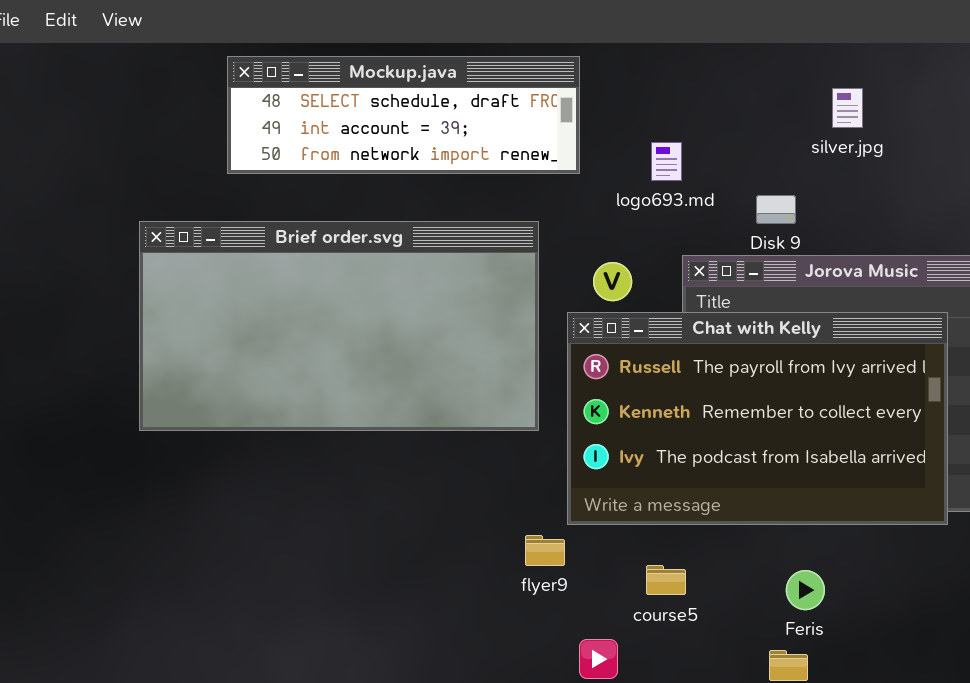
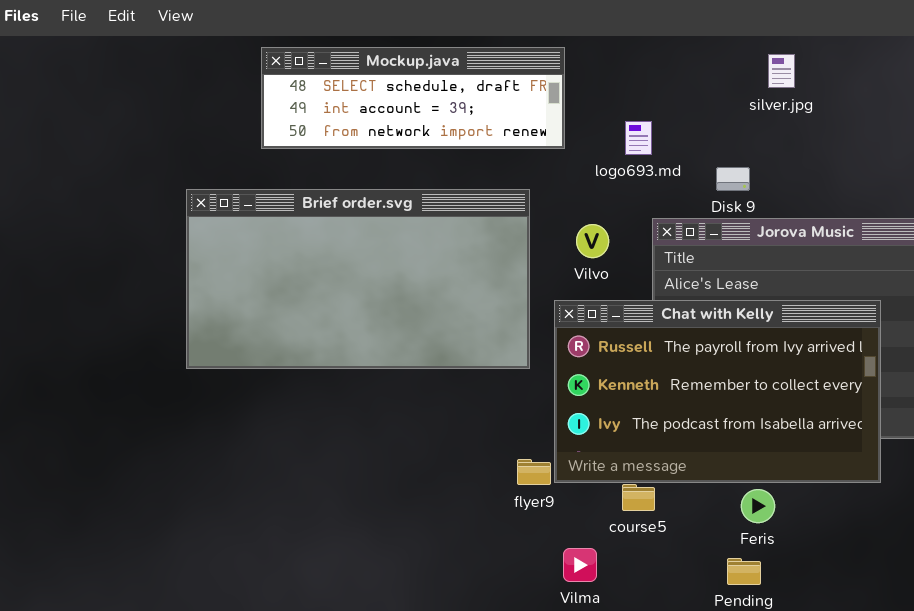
silver.jpg: [832,88,863,128] -> [768,54,795,88], moved
Chat with Kelly: [567,312,948,525] -> [554,300,881,483], moved

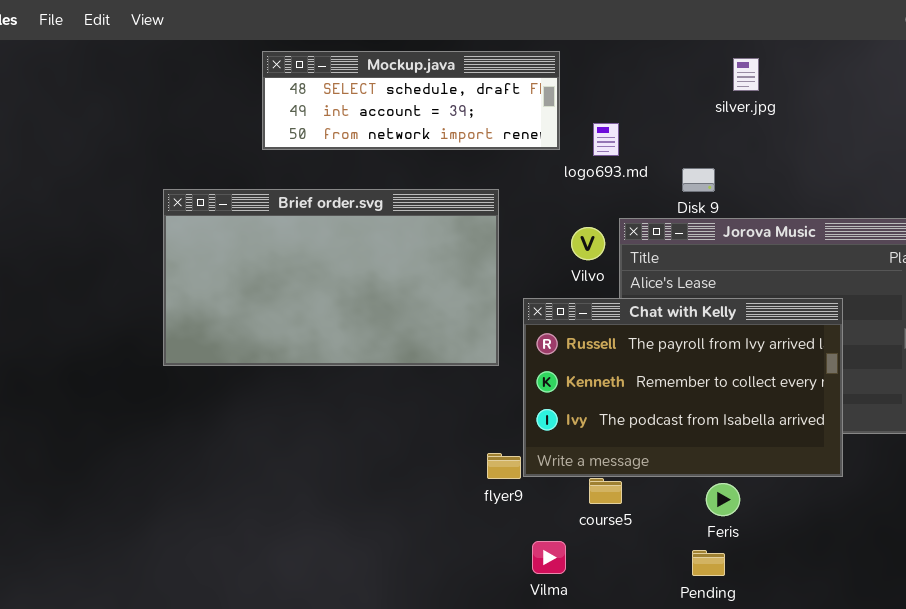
Mockup.java: [261,47,565,149] -> [262,51,560,150], moved
Vilvo: [576,224,609,258] -> [571,227,605,260], moved

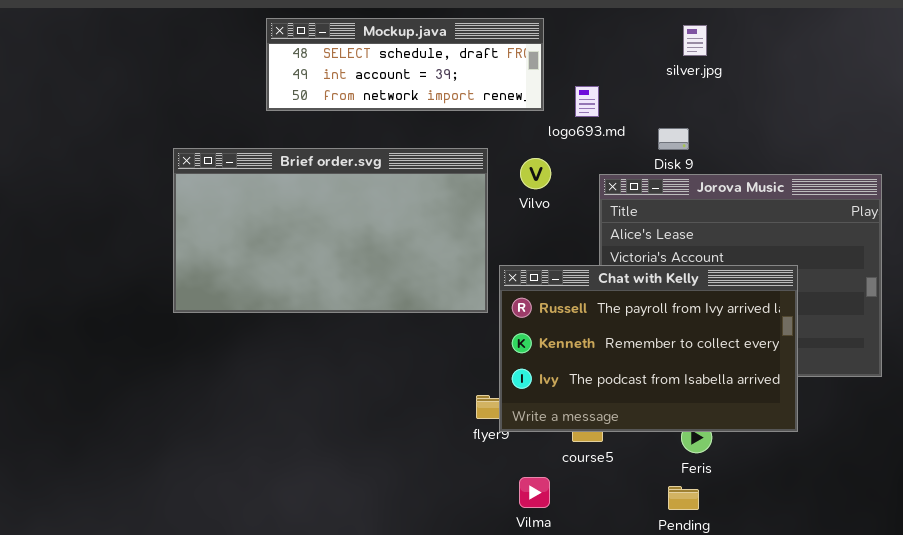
silver.jpg: [733,58,759,91] -> [683,25,707,56], moved
Vilvo: [571,227,605,260] -> [520,158,551,189], moved
Chat with Kelly: [523,298,843,477] -> [499,265,798,432], moved

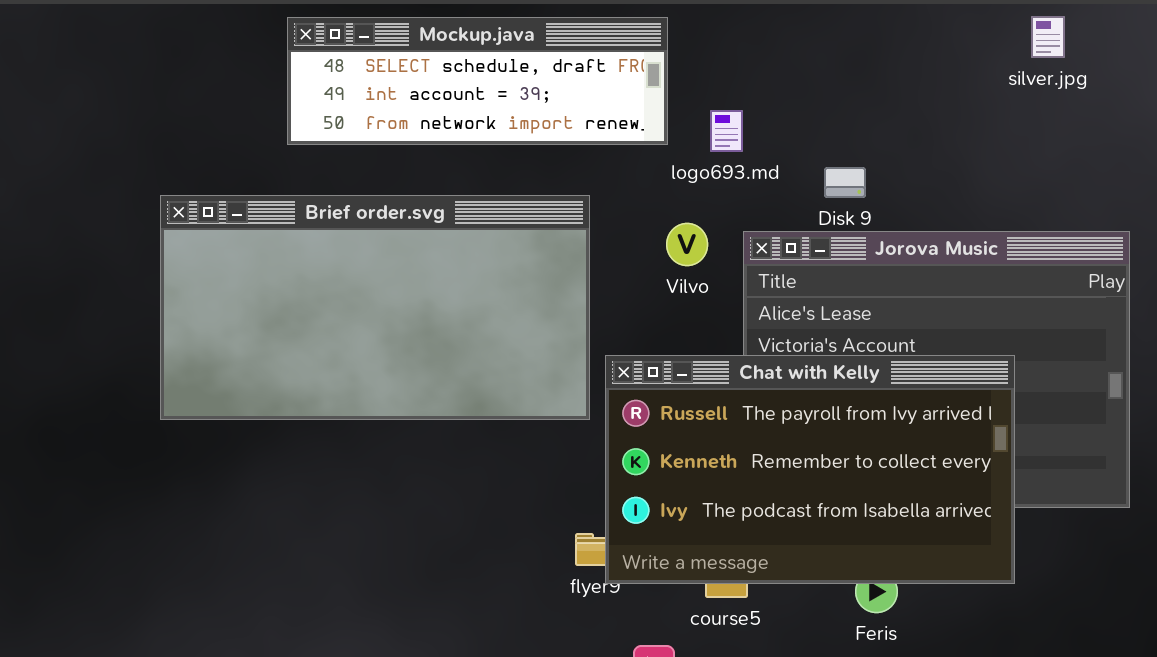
silver.jpg: [683,25,707,56] -> [1031,16,1065,58], moved
Vilvo: [520,158,551,189] -> [666,223,708,266], moved

